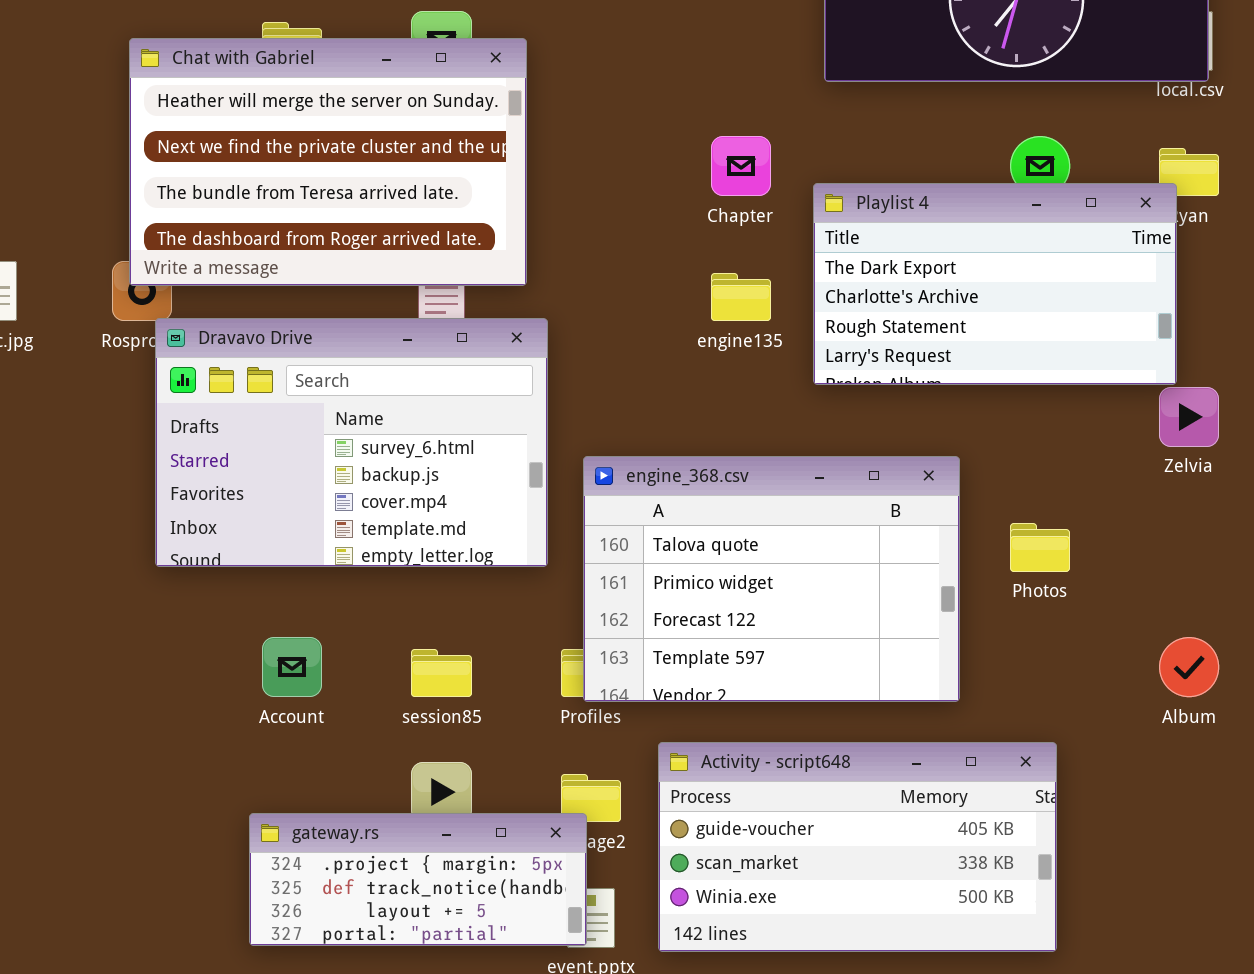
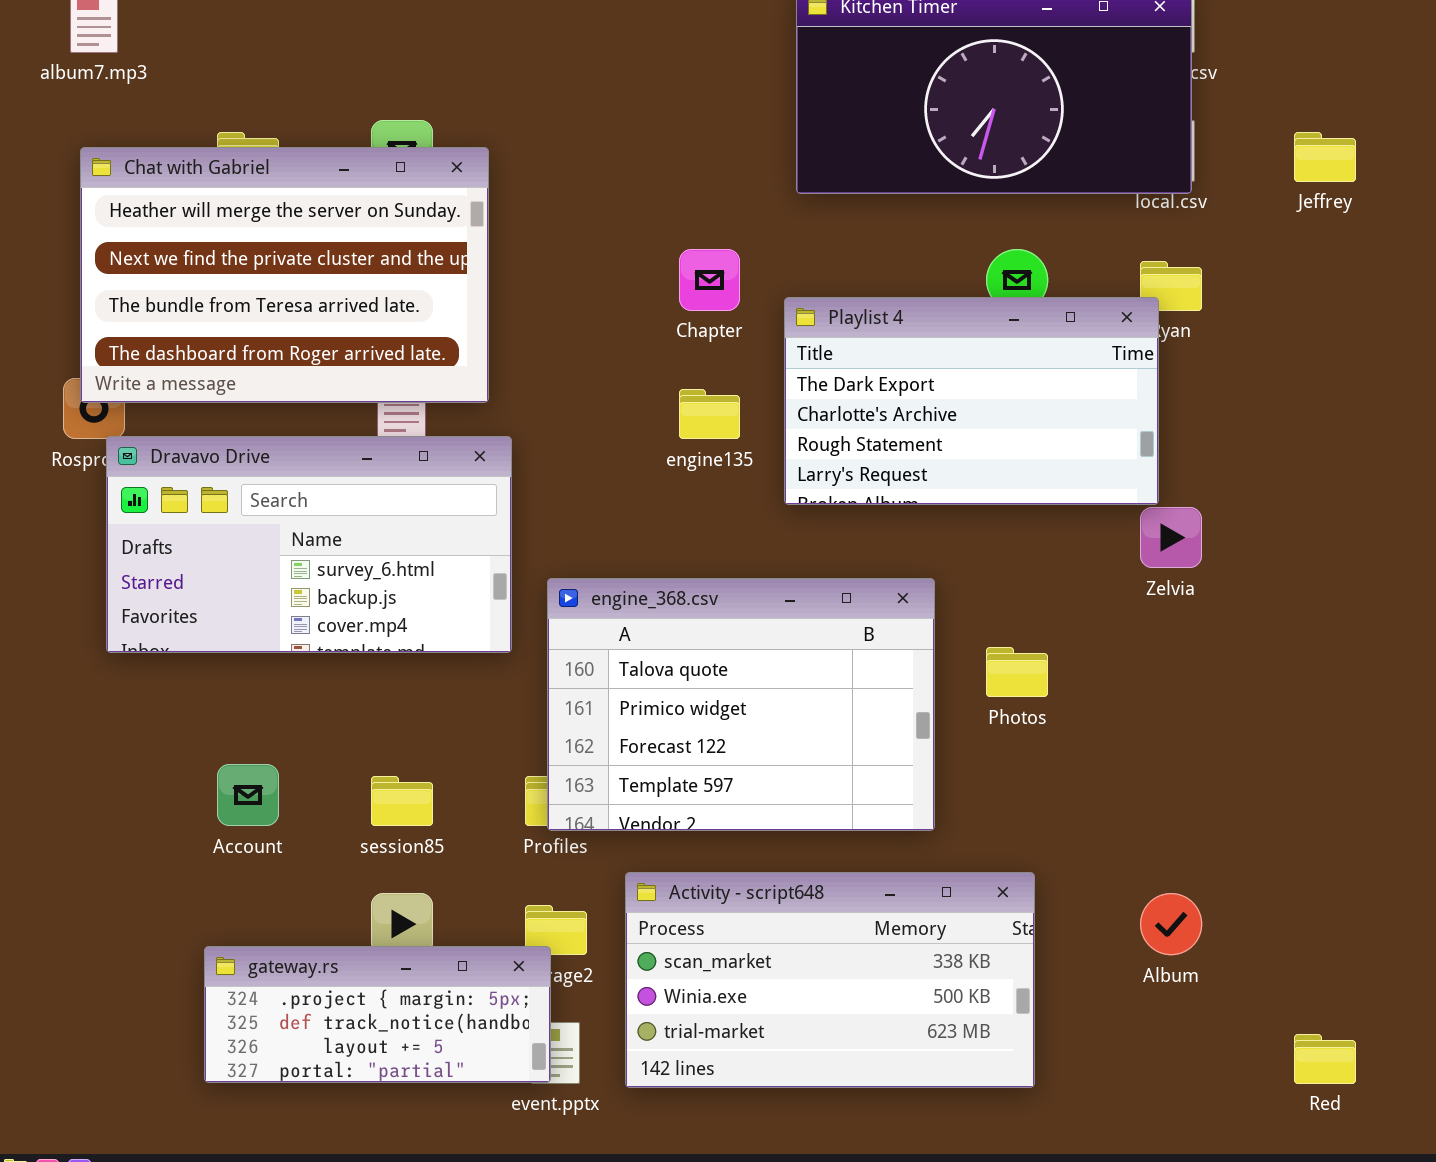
Dravavo Drive: [155,318,548,567] -> [106,436,512,653], resized
Album: [1159,637,1219,697] -> [1140,893,1202,955], moved
Activity - script648: [658,742,1057,952] -> [625,872,1035,1088], scrolled down 1 row

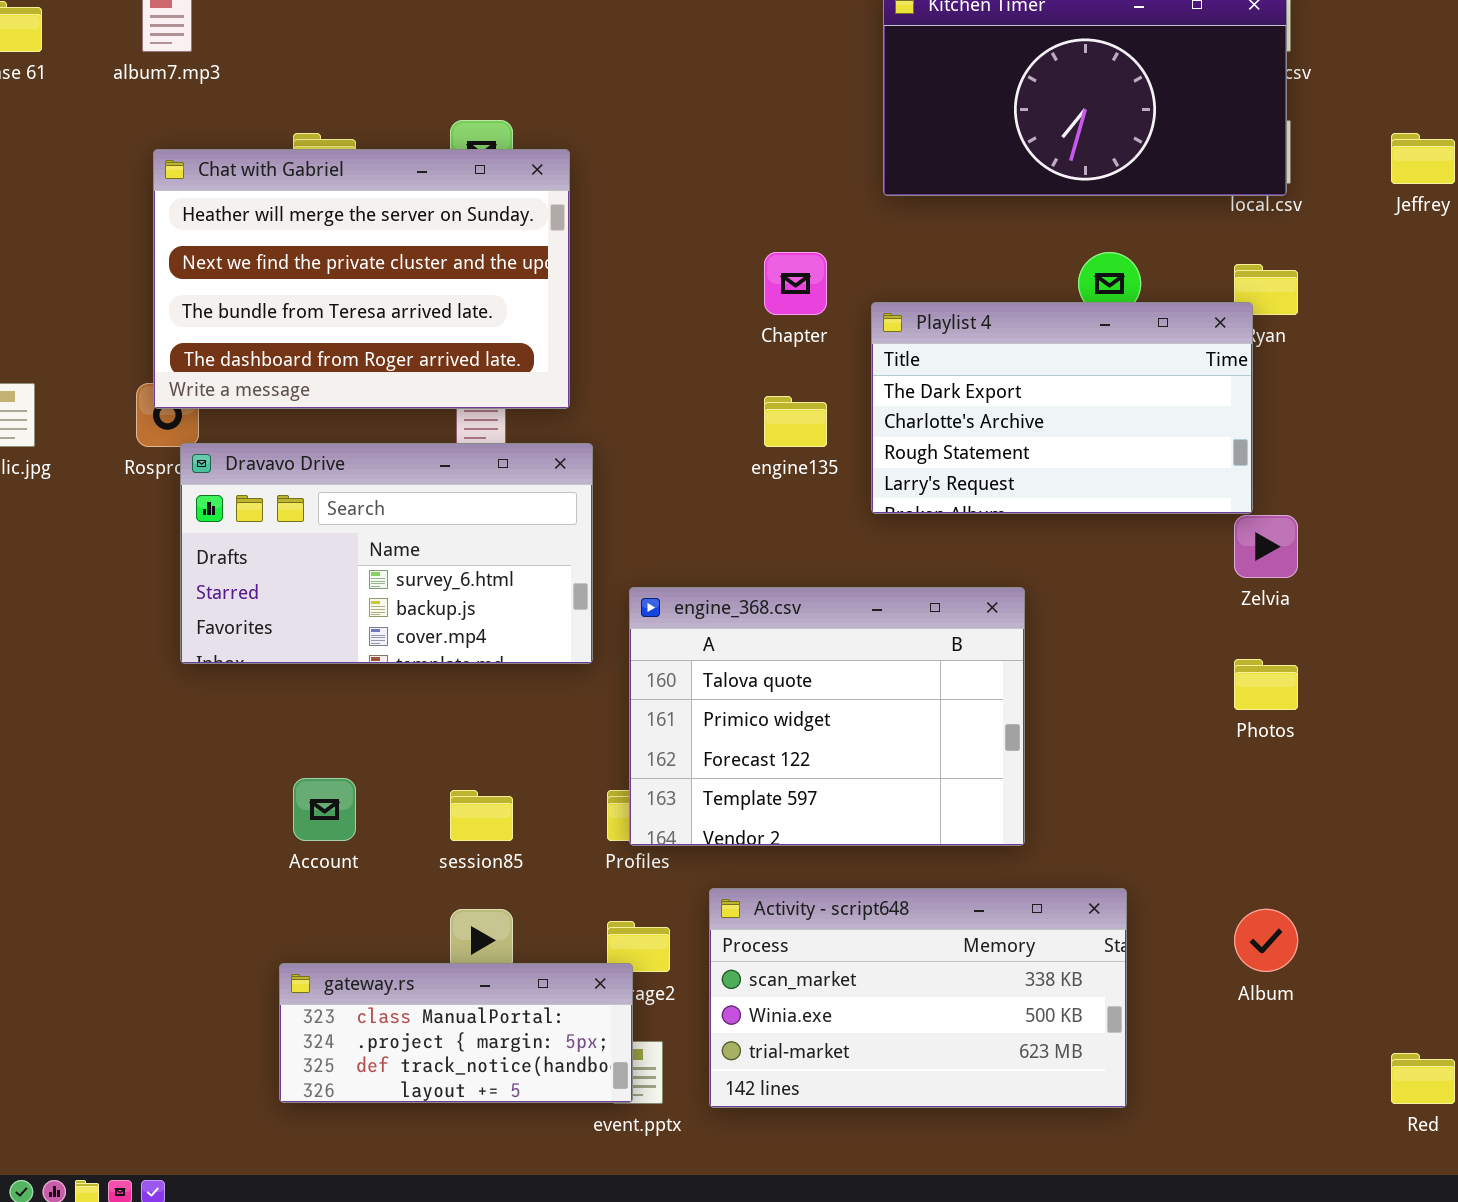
Photos: [986,647,1048,697] -> [1234,659,1298,710], moved
gateway.rs: [204,946,551,1083] -> [279,963,633,1103], scrolled up 1 row

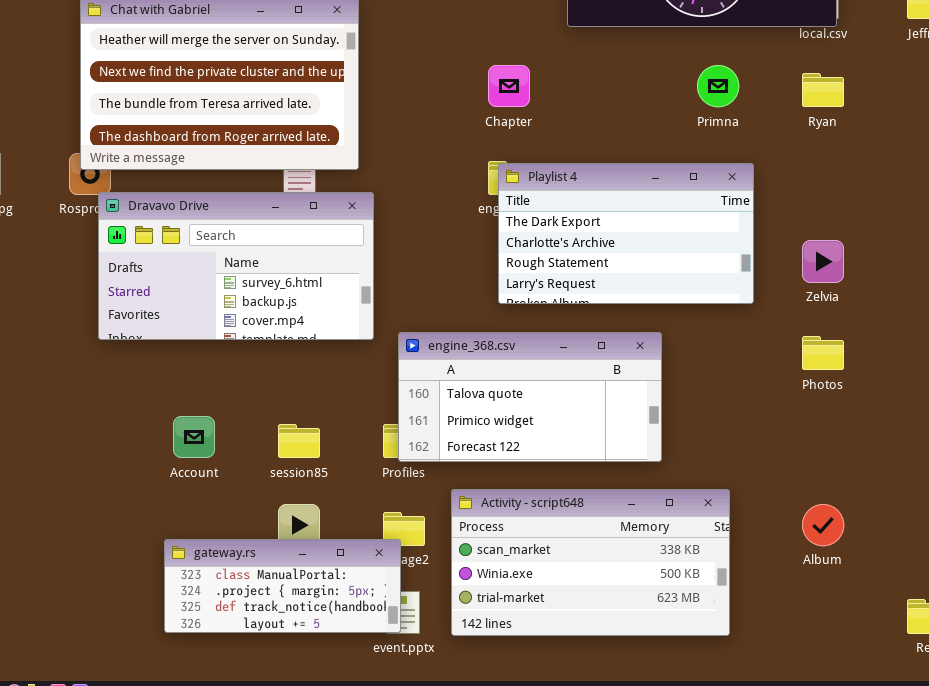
Playlist 4: [871,302,1253,514] -> [498,163,754,304], moved
engine_368.csv: [629,587,1025,846] -> [398,332,662,462], resized

